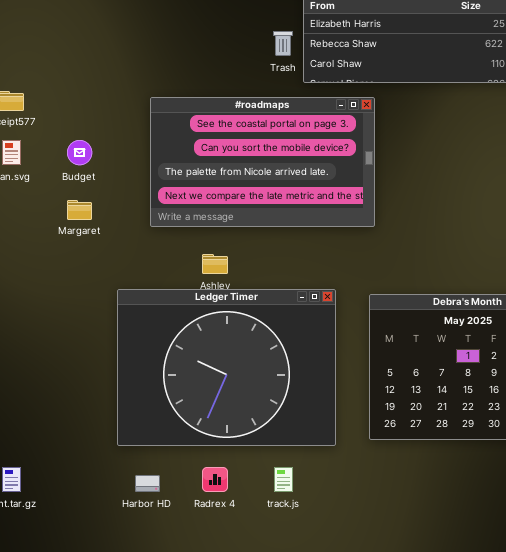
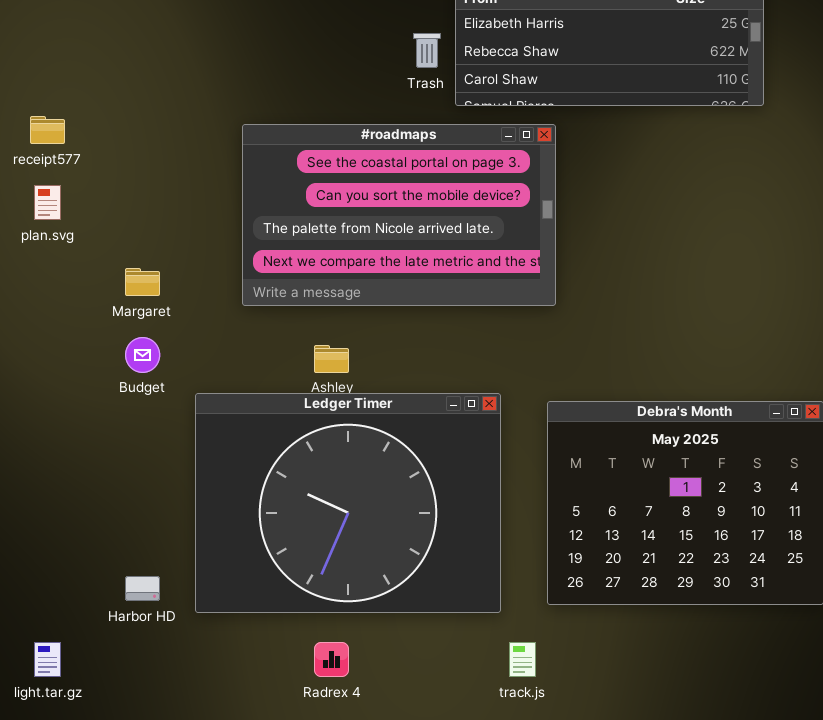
Budget: [67,140,92,165] -> [125,337,160,373], moved
track.js: [274,467,293,492] -> [509,642,536,677], moved
Harbor HD: [135,475,160,492] -> [125,576,160,601], moved

